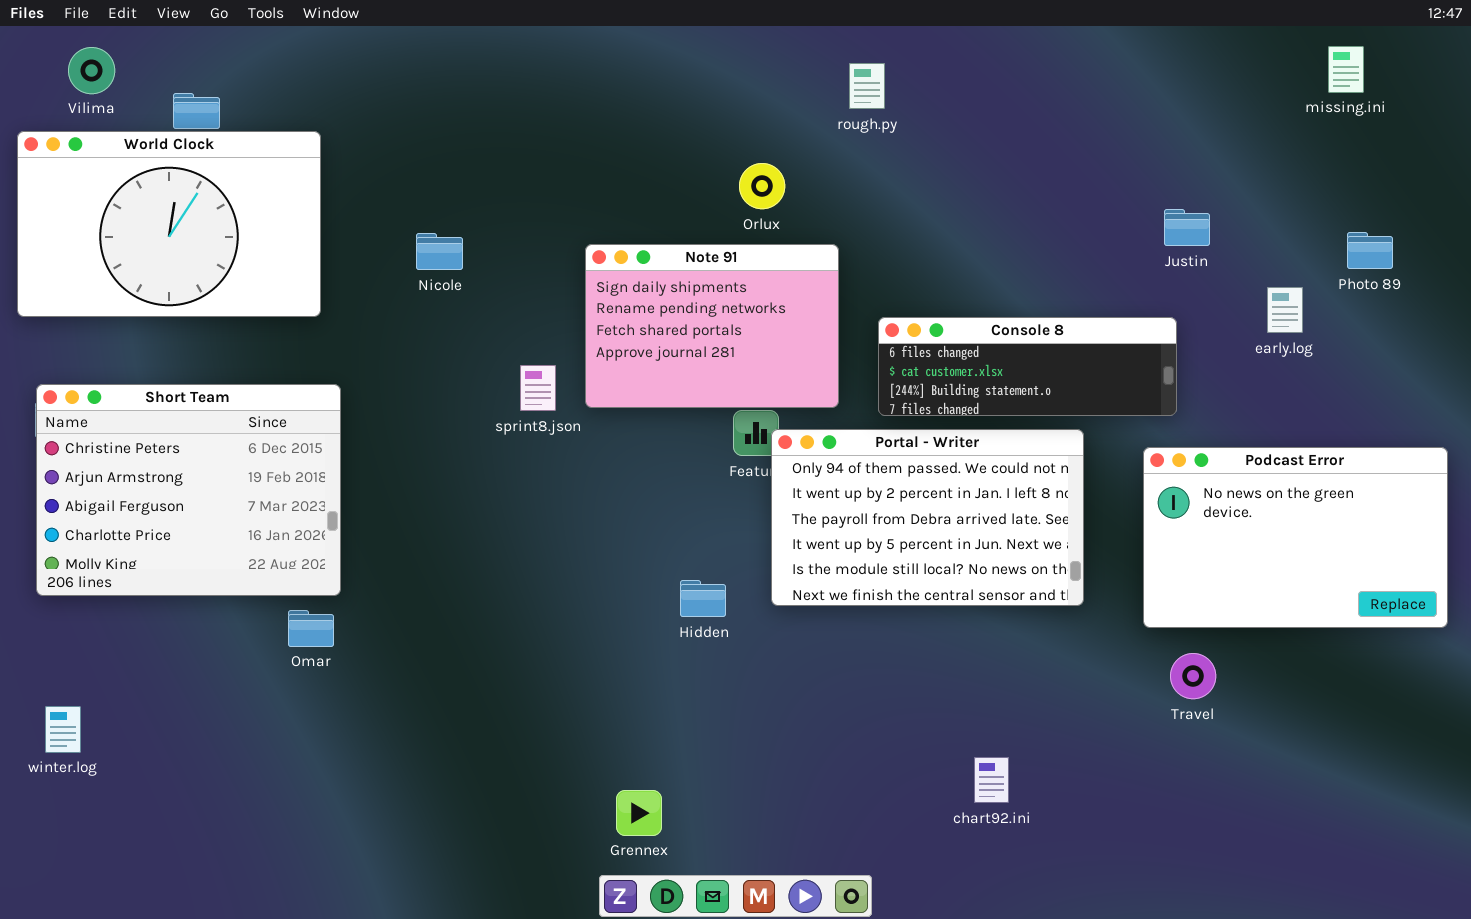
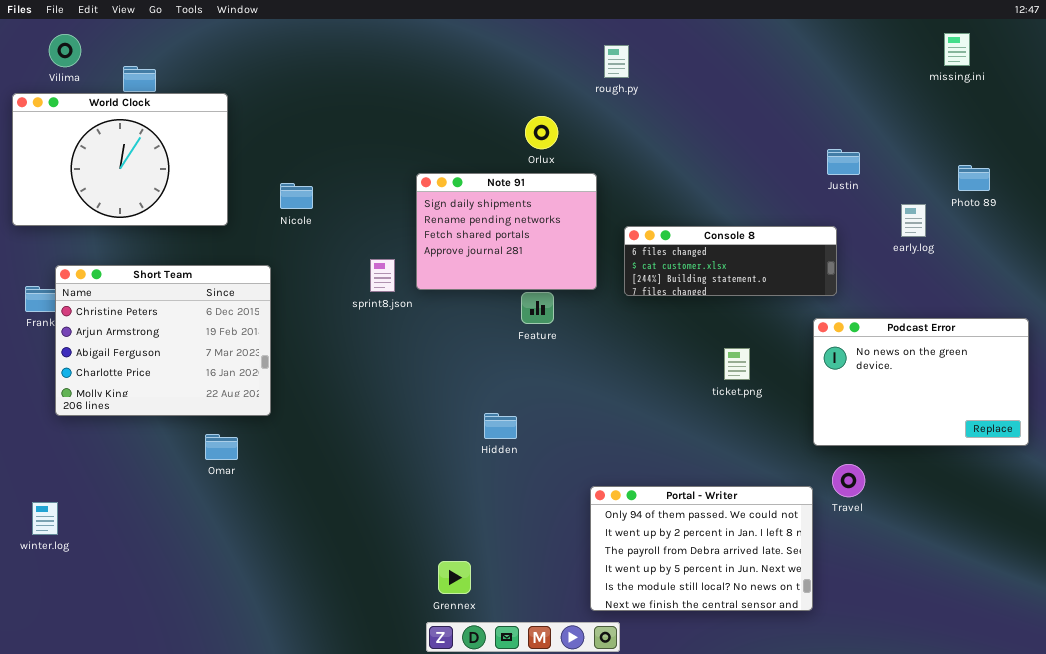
Nicole: [416,233,463,270] -> [280,183,313,209], moved
Short Team: [36,384,341,596] -> [55,265,271,416], moved
Portal - Writer: [771,429,1084,606] -> [590,486,813,611], moved

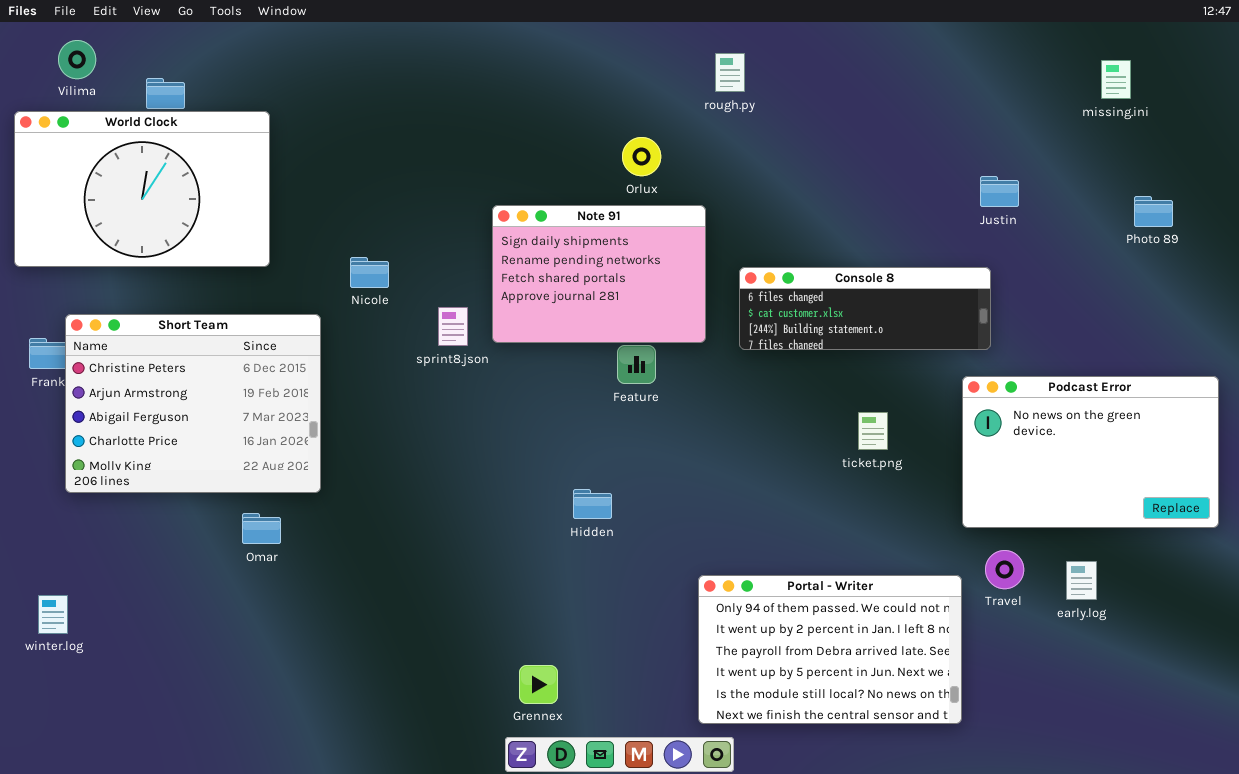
missing.ini: [944,33,970,66] -> [1101,60,1131,99], moved
Nicole: [280,183,313,209] -> [350,257,389,288], moved
early.log: [901,204,926,237] -> [1066,561,1097,600], moved

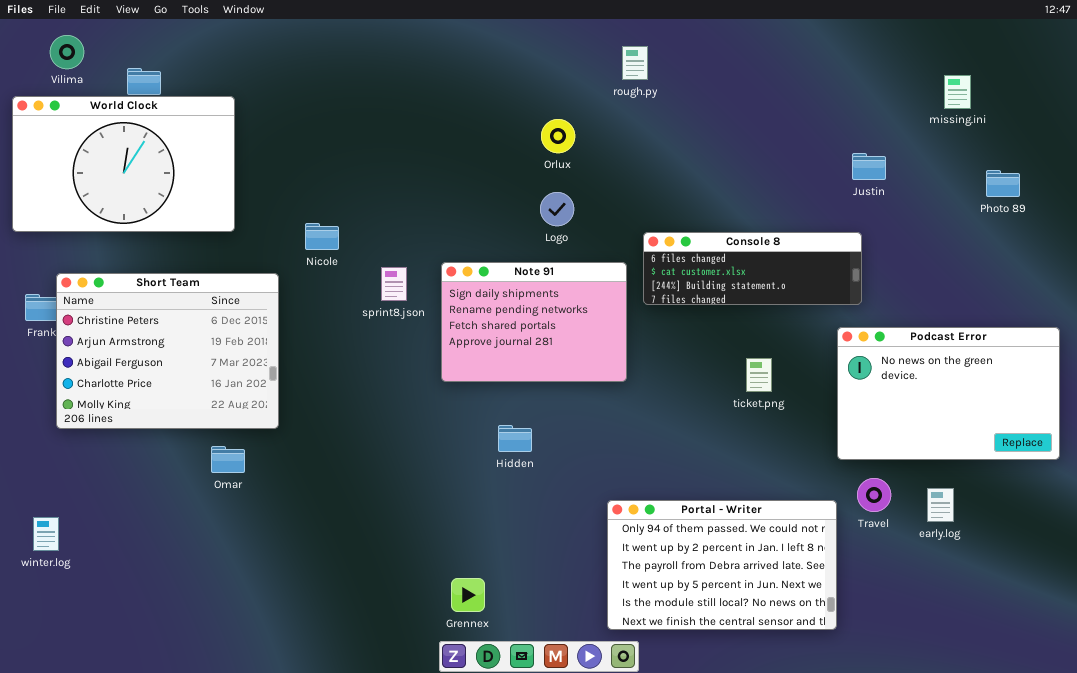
missing.ini: [1101,60,1131,99] -> [944,75,971,109], moved
Note 91: [492,205,706,343] -> [441,262,627,382], moved

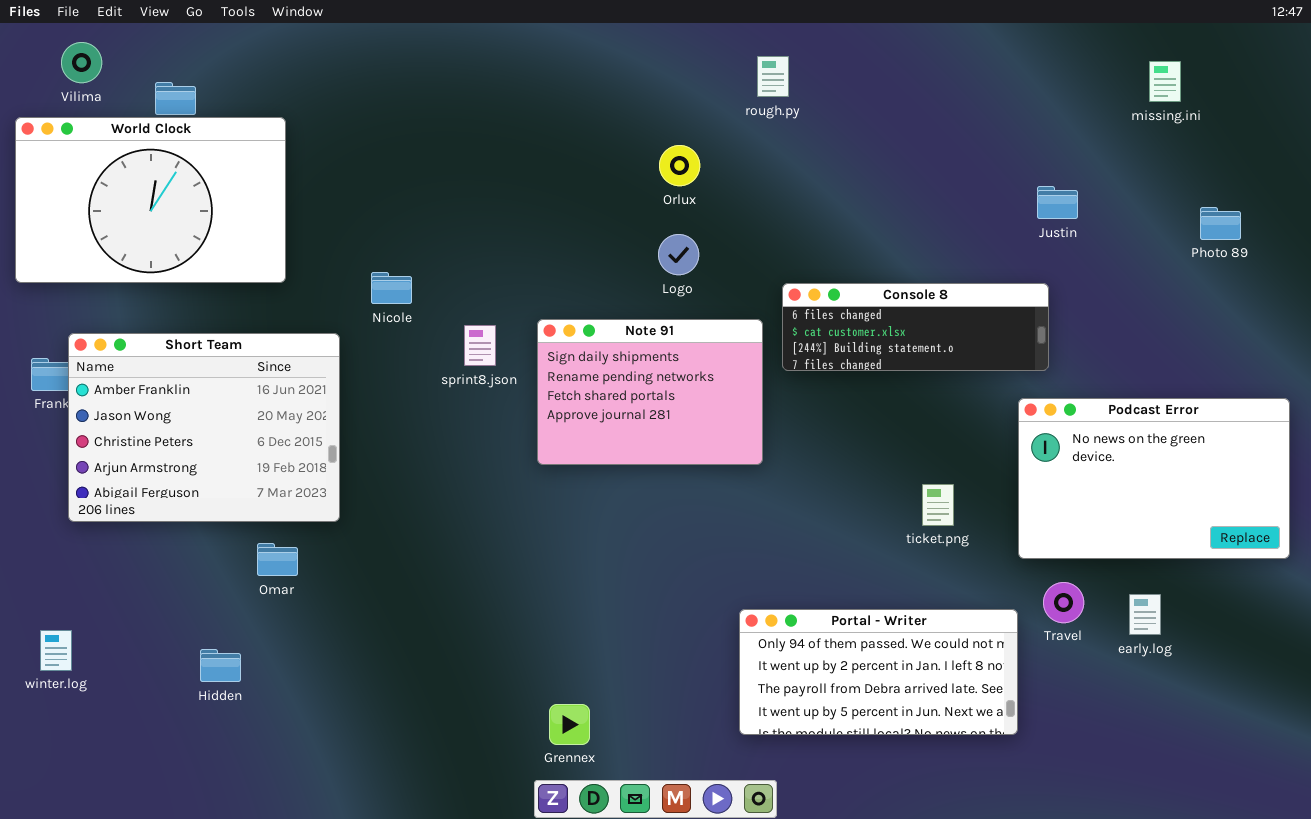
missing.ini: [944,75,971,109] -> [1149,61,1181,102], moved
Short Team: [56,273,279,429] -> [68,333,340,522], scrolled up 2 rows
ticket.png: [746,358,772,392] -> [922,484,954,526], moved
Hidden: [498,425,532,452] -> [200,649,241,682], moved
Portal - Writer: [607,500,837,630] -> [739,609,1018,735], resized

